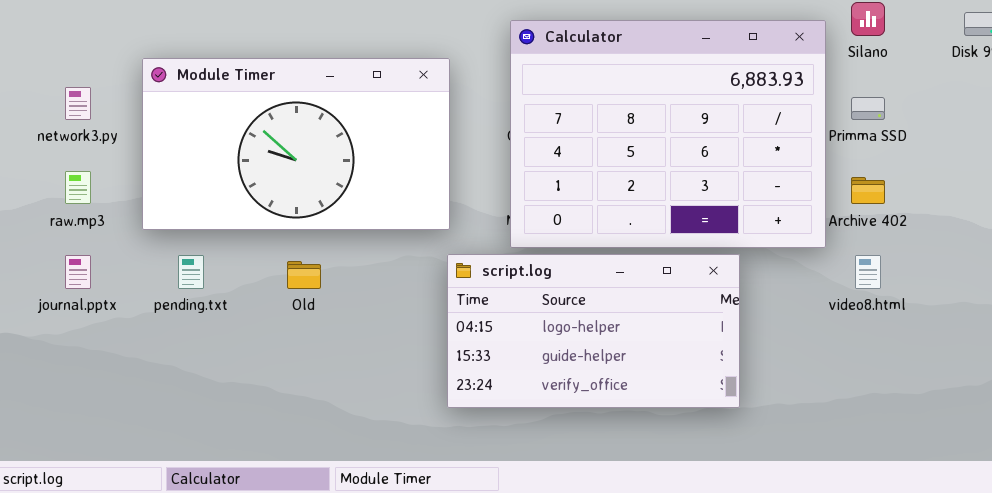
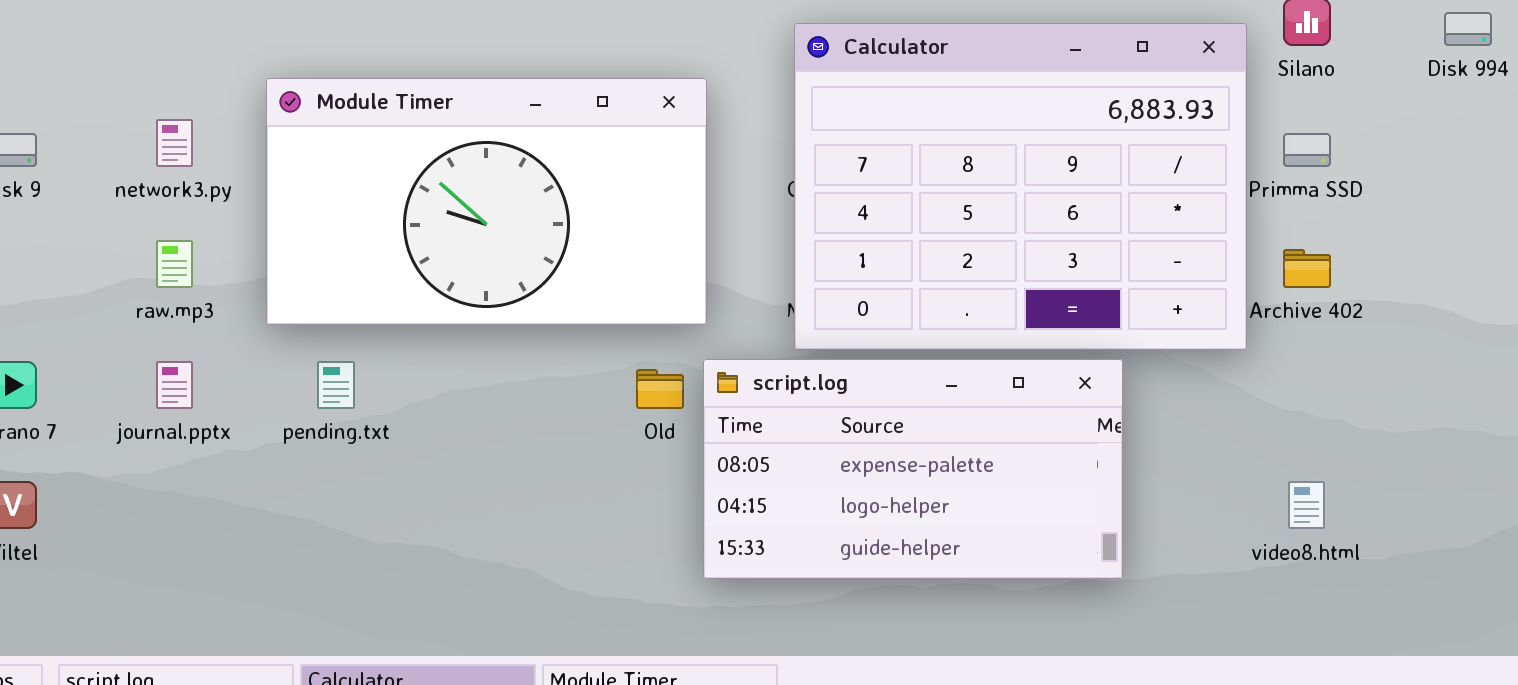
script.log: [447,254,740,408] -> [703,359,1123,579], scrolled up 1 row
video8.html: [855,255,881,289] -> [1288,481,1325,529], moved
Old: [287,261,321,289] -> [636,369,684,409], moved

